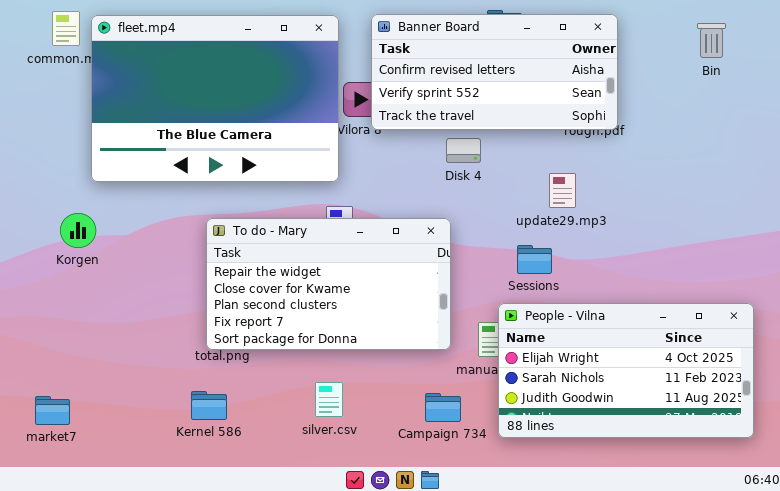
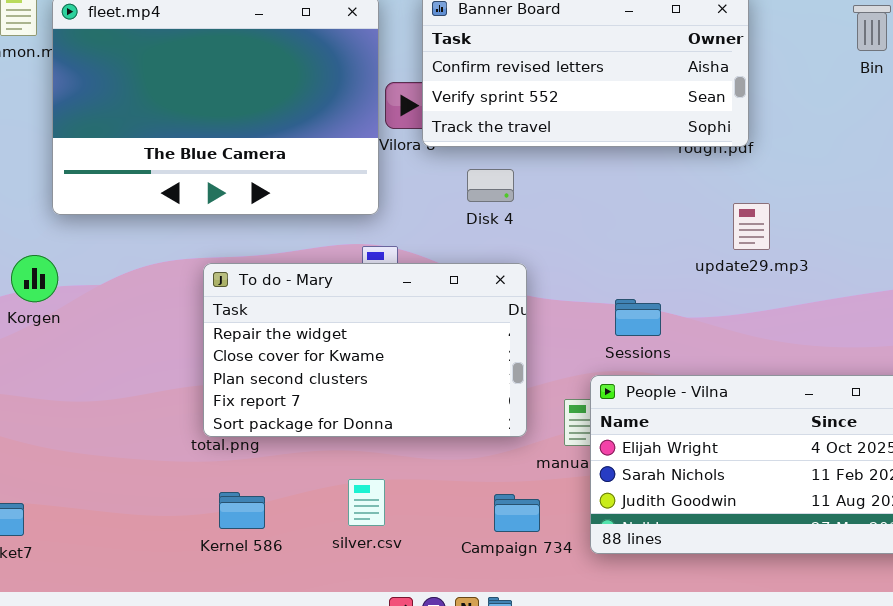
Disk 4: [446,138,481,163] -> [467,169,514,202], moved
update29.mp3: [549,173,576,208] -> [733,203,770,250], moved
Kernel 586: [191,391,227,420] -> [219,492,265,529], moved

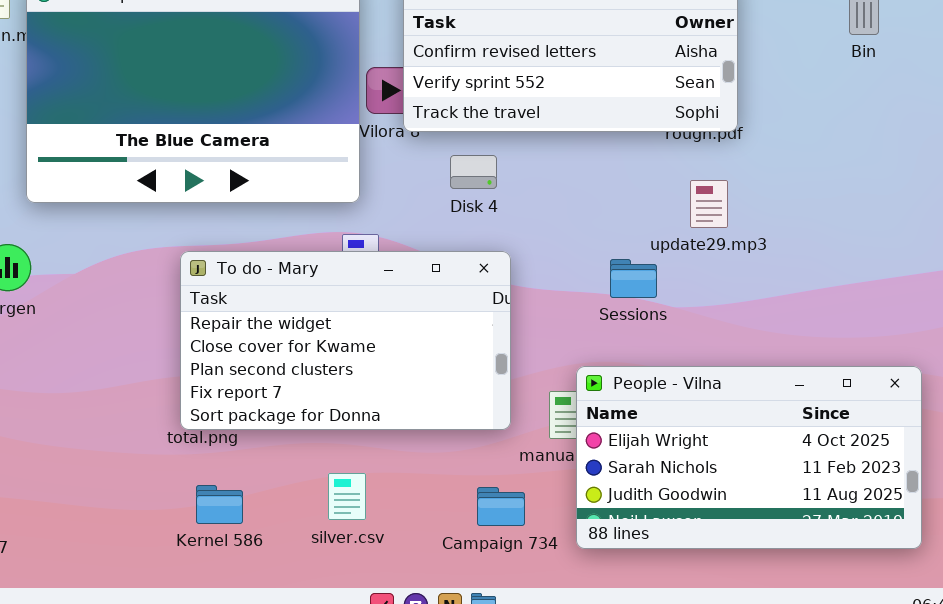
update29.mp3: [733,203,770,250] -> [690,180,728,228], moved
Sessions: [615,299,661,336] -> [610,259,657,298], moved

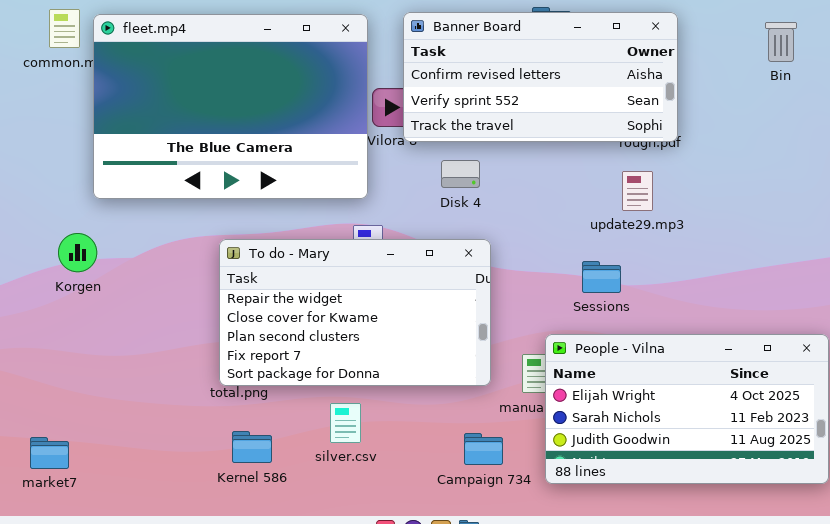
update29.mp3: [690,180,728,228] -> [622,171,653,211], moved
Sessions: [610,259,657,298] -> [582,261,621,293], moved
silver.csv: [328,473,366,520] -> [330,403,361,443], moved

